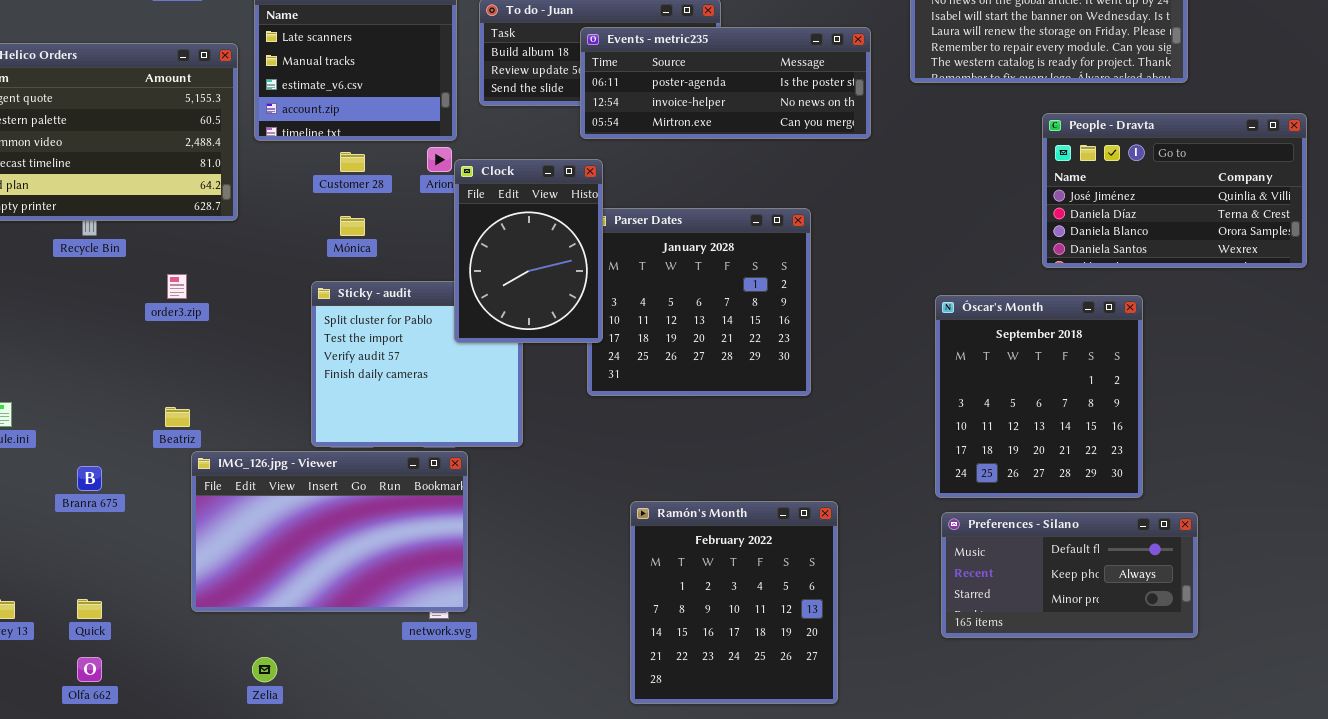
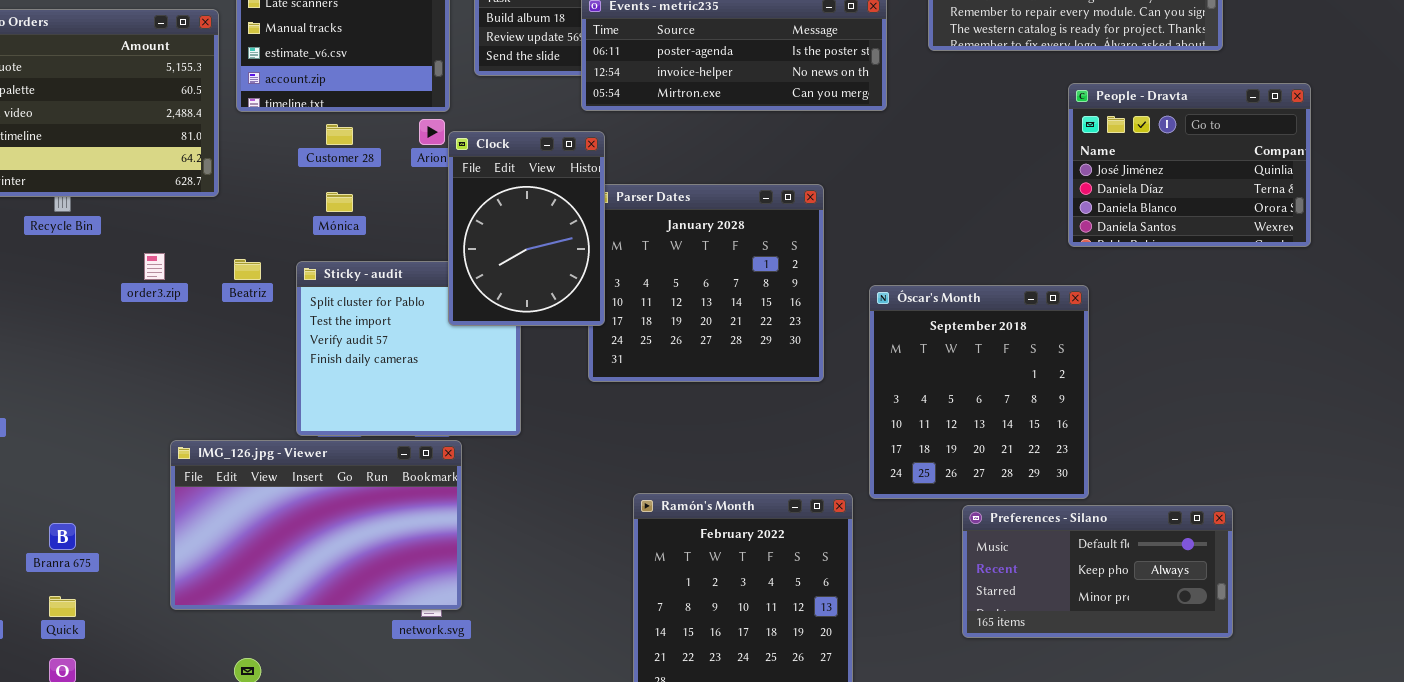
People - Dravta: [1042,113,1307,268] -> [1068,83,1311,247], resized
Óscar's Month: [935,295,1143,498] -> [869,285,1089,499], moved
Beatriz: [165,407,190,427] -> [234,259,261,280], moved
Branra 675: [77,466,102,491] -> [49,523,76,550], moved

